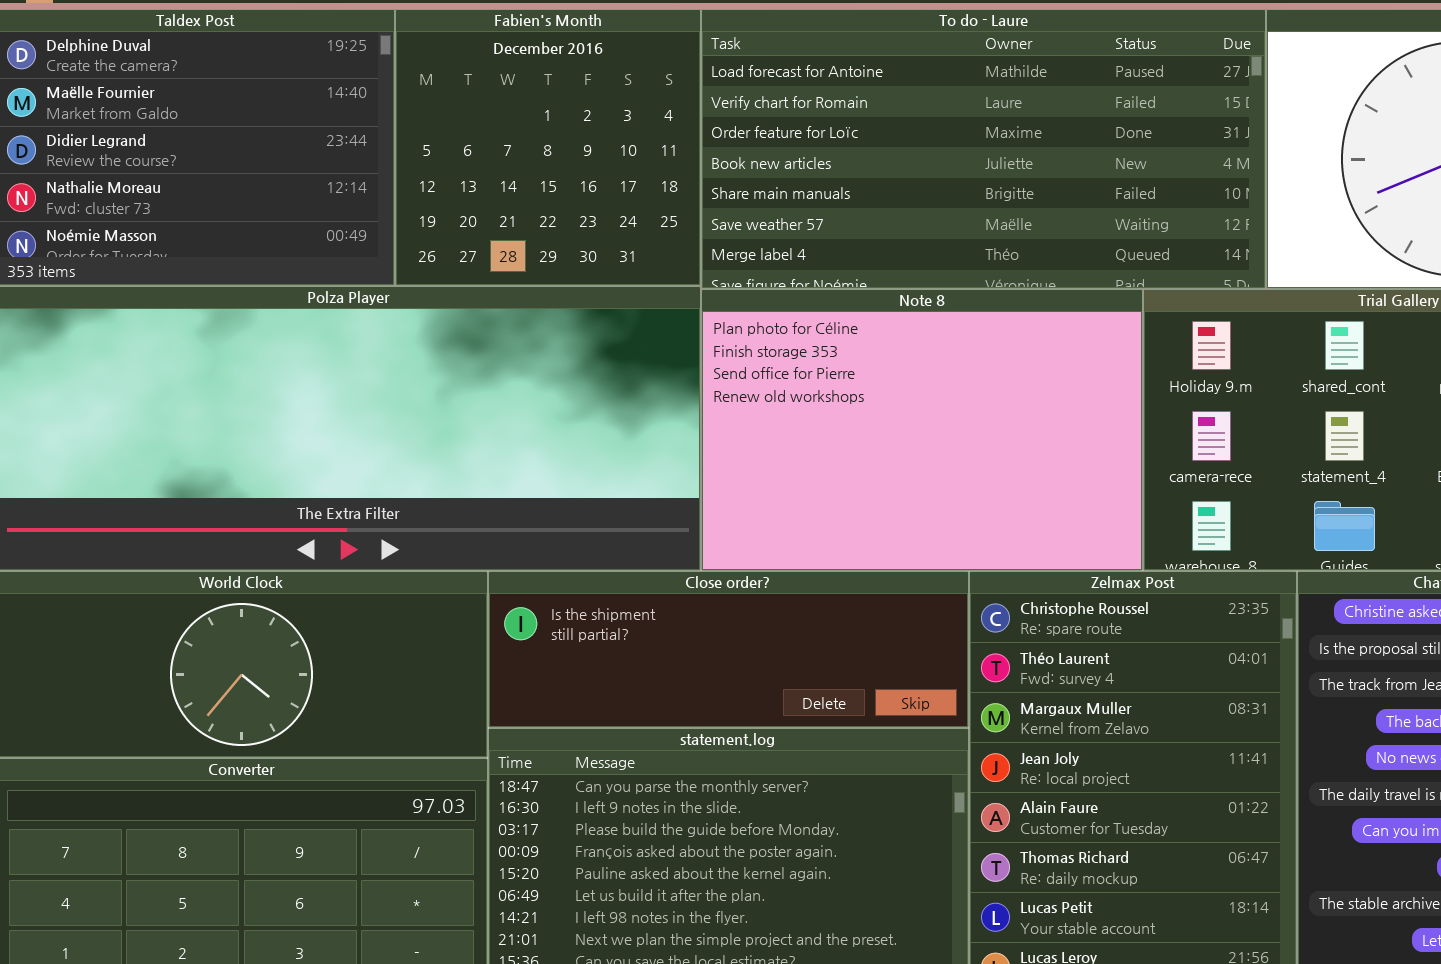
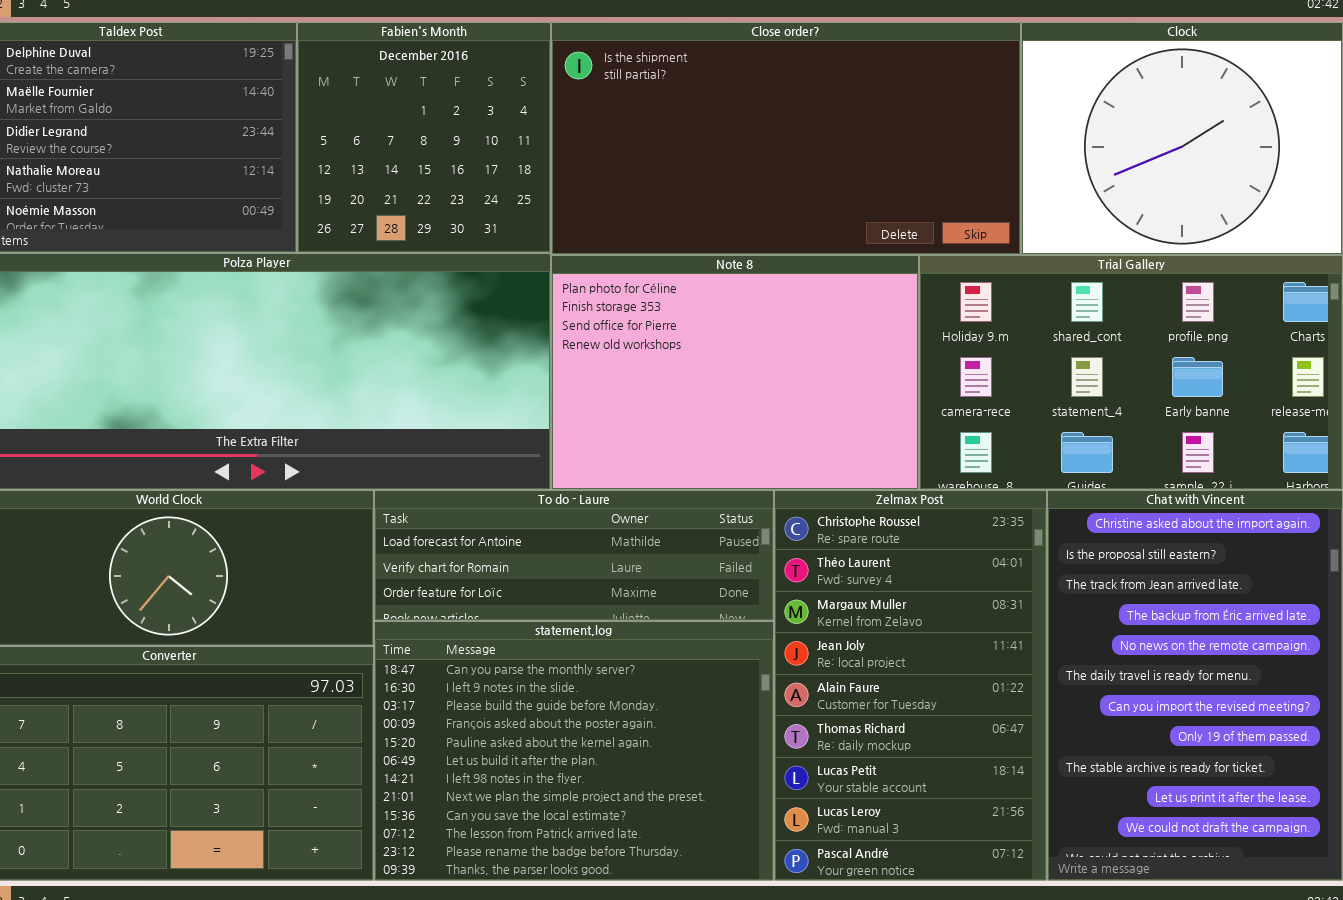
To do - Laure: [701,9,1266,289] -> [374,490,774,621], moved, resized
Close order?: [488,571,969,728] -> [551,22,1021,255], moved, resized

